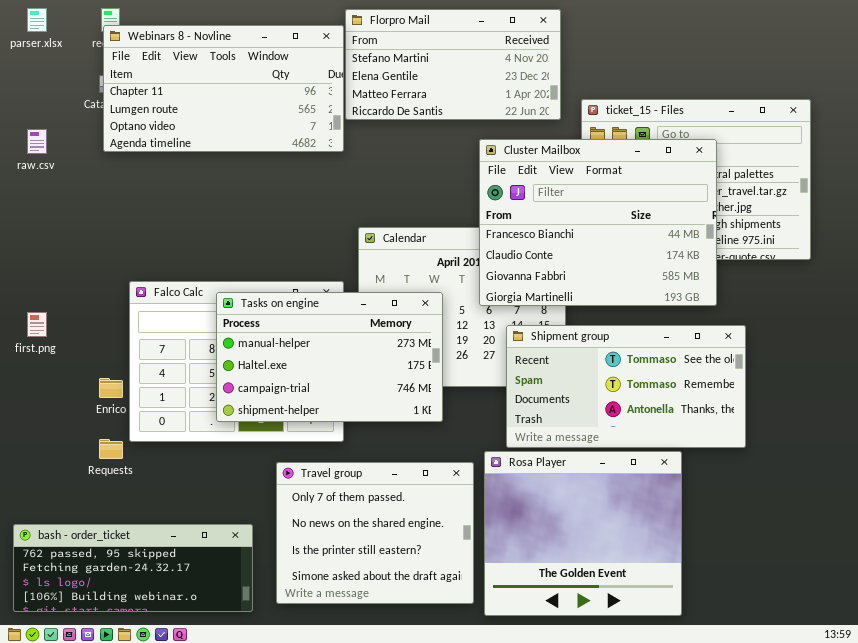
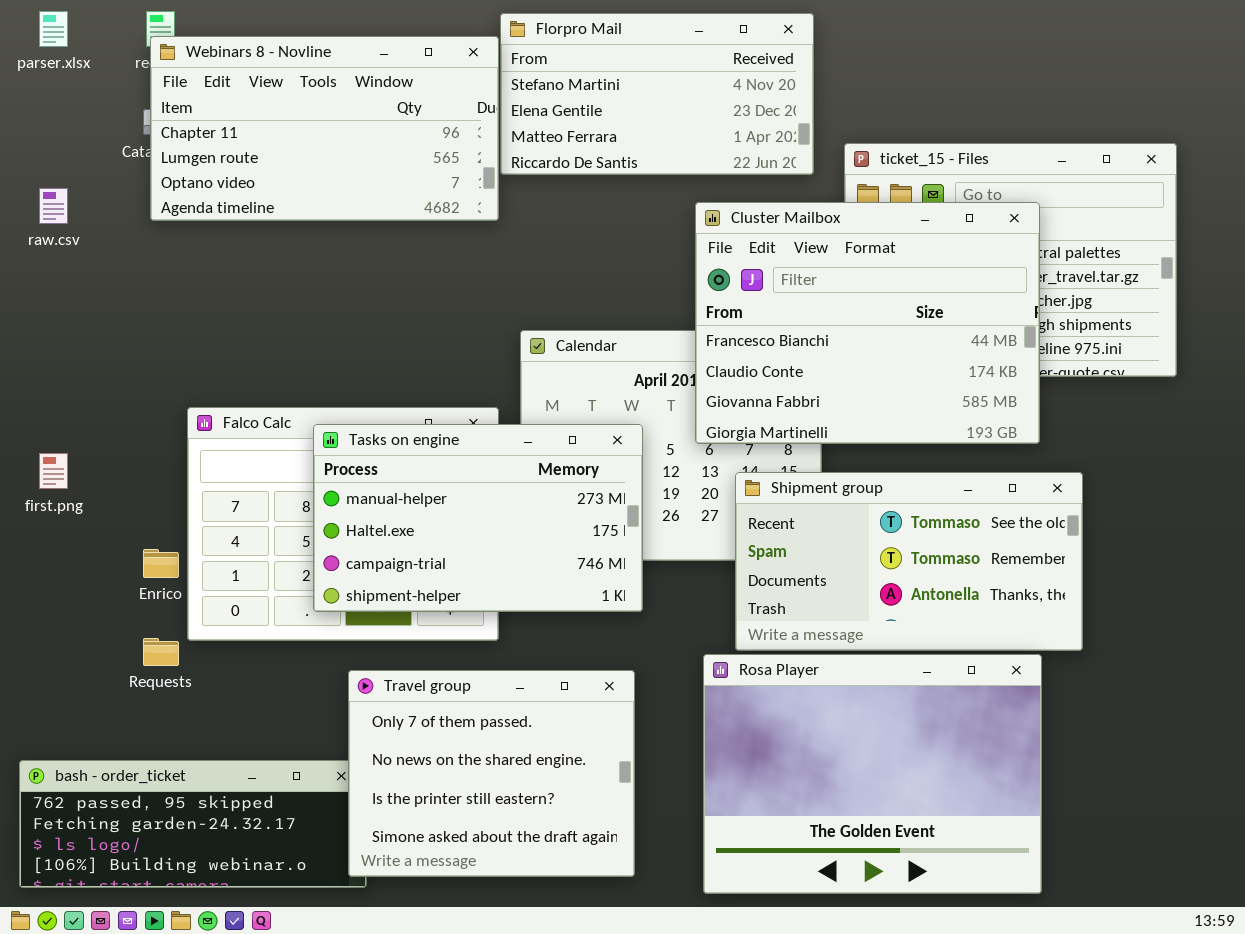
Rosa Player: [484,451,682,616] -> [703,654,1042,894], resized
Travel group: [276,462,474,604] -> [348,670,635,877], moved

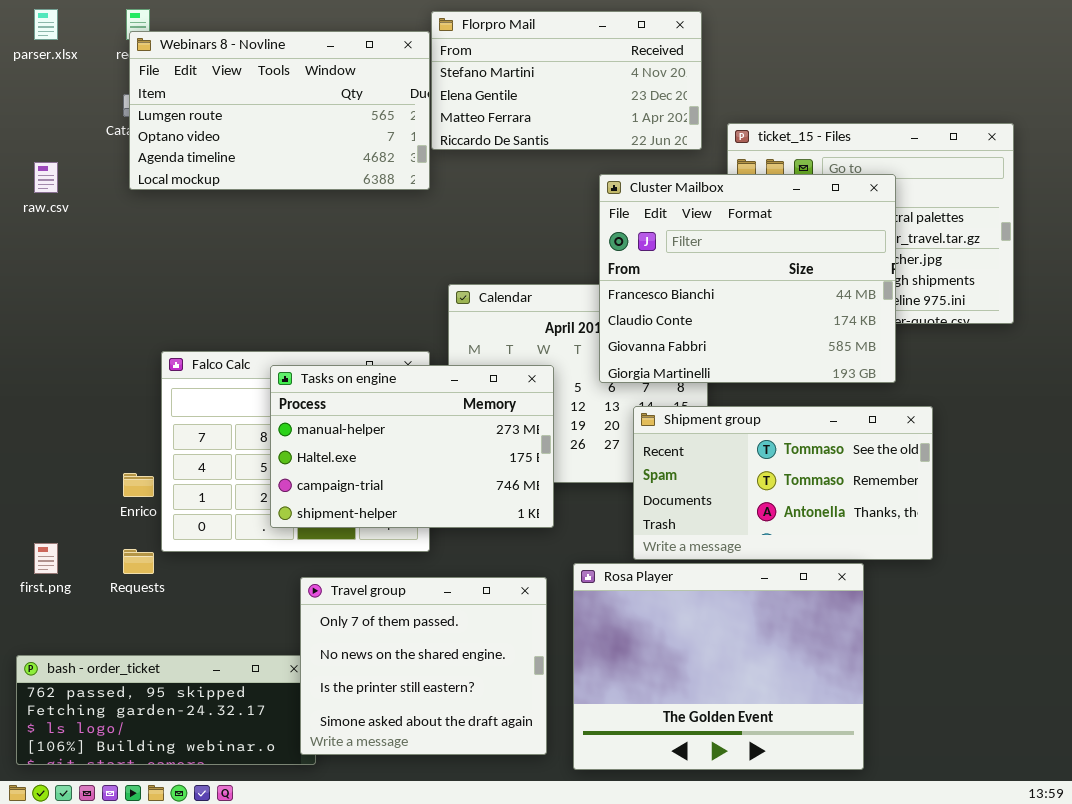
Webinars 8 - Novline: [150,36,499,221] -> [129,31,430,190], scrolled down 1 row
first.png: [39,453,68,489] -> [34,543,58,574], moved
Rosa Player: [703,654,1042,894] -> [573,563,864,770], moved

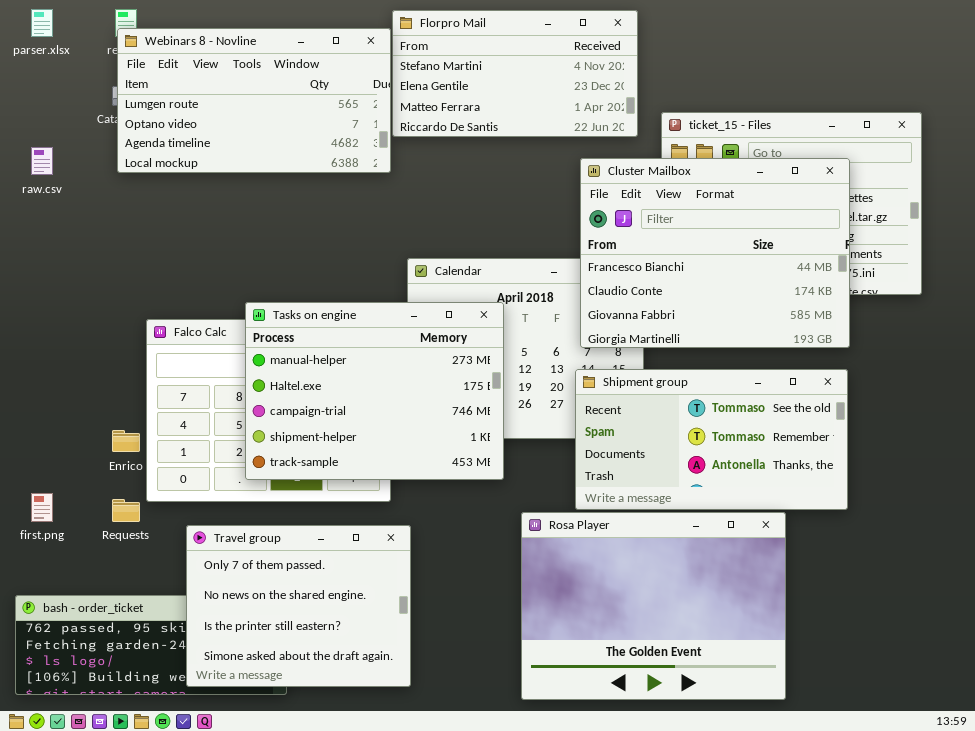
Cluster Mailbox: [599,174,896,383] -> [580,158,850,348], moved
Tasks on engine: [270,365,554,528] -> [245,302,504,480], resized
Travel group: [300,577,547,755] -> [186,525,411,687], moved

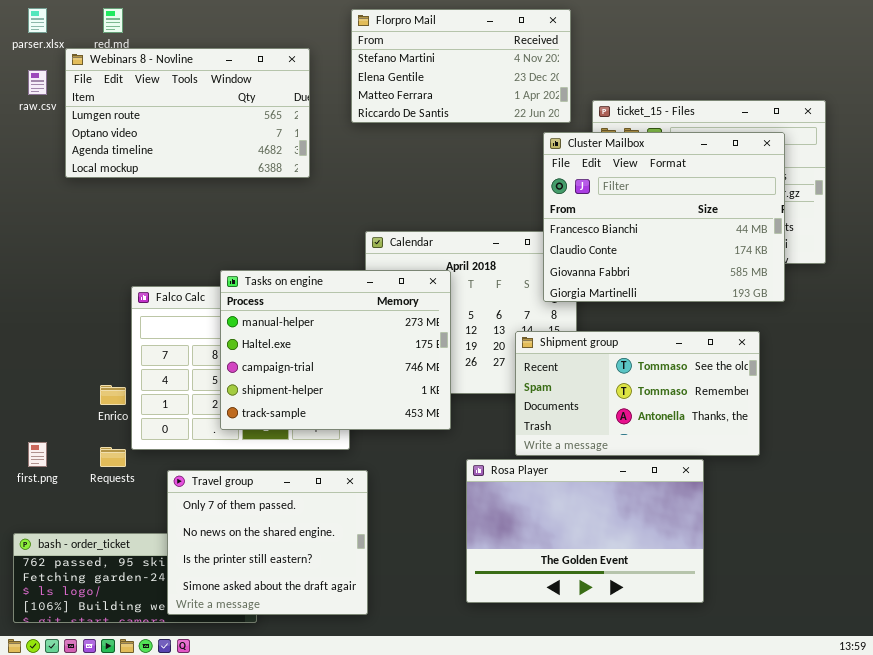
Webinars 8 - Novline: [117,28,391,173] -> [65,48,310,178], moved
raw.csv: [31,147,53,175] -> [28,70,47,95], moved
Cluster Mailbox: [580,158,850,348] -> [543,132,785,302], moved
Rosa Player: [521,512,786,700] -> [466,459,704,603], resized

